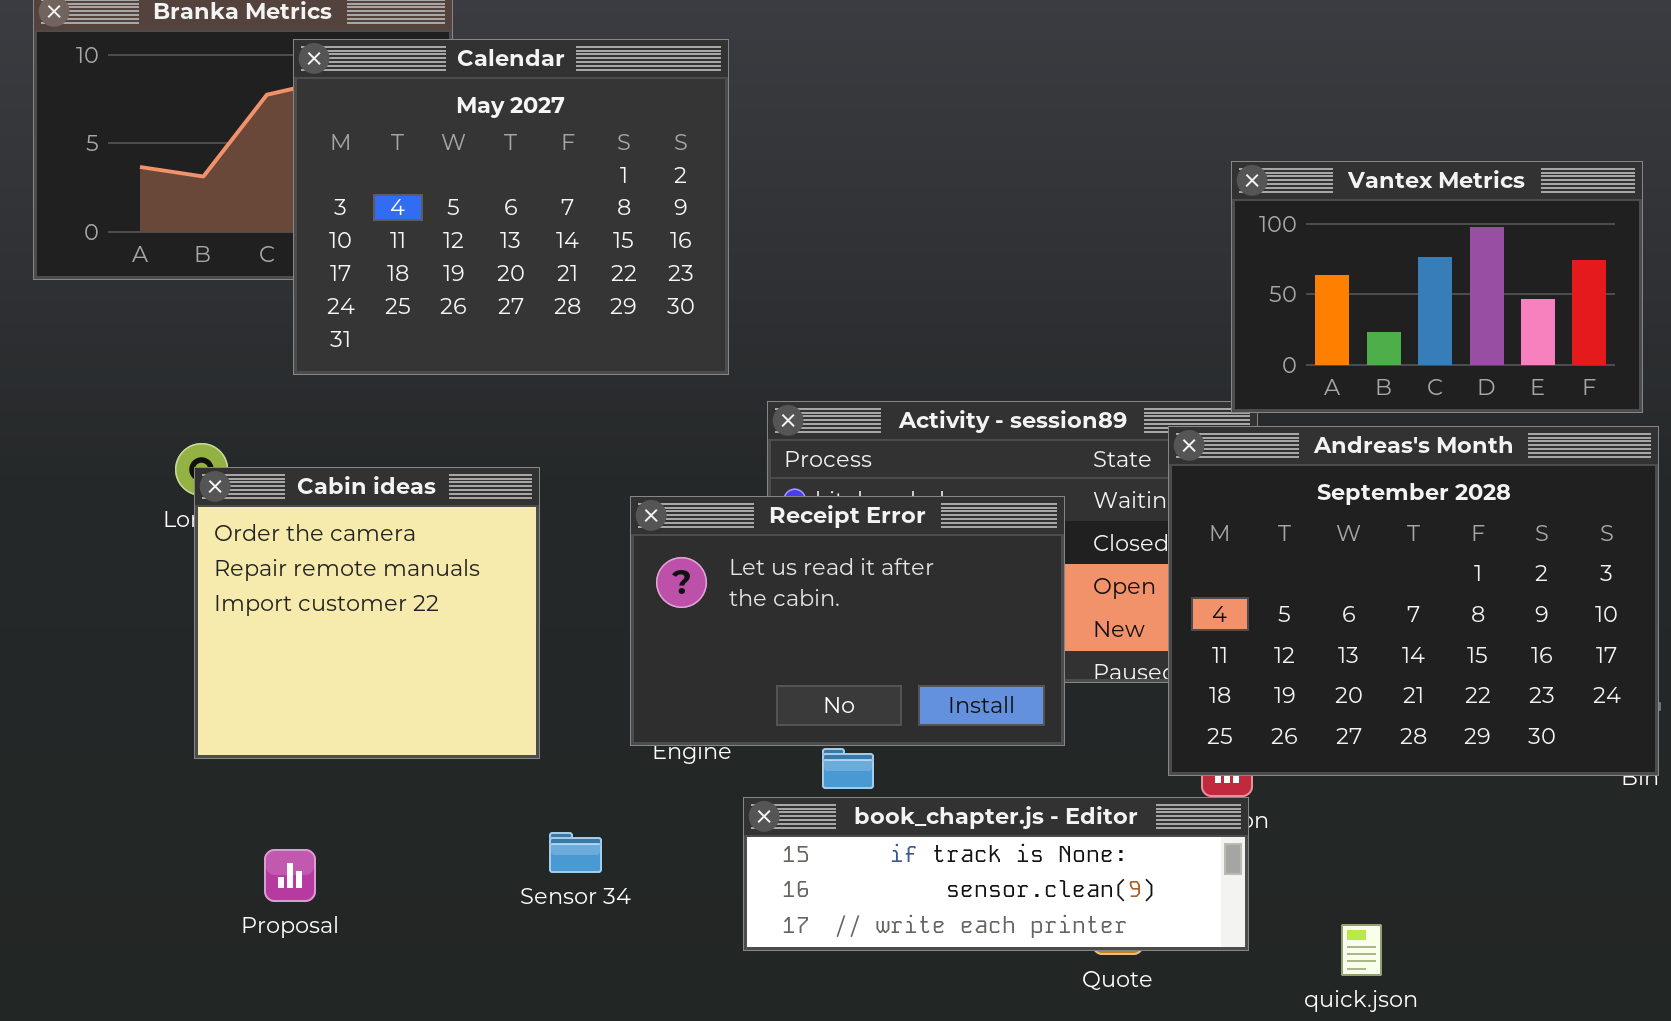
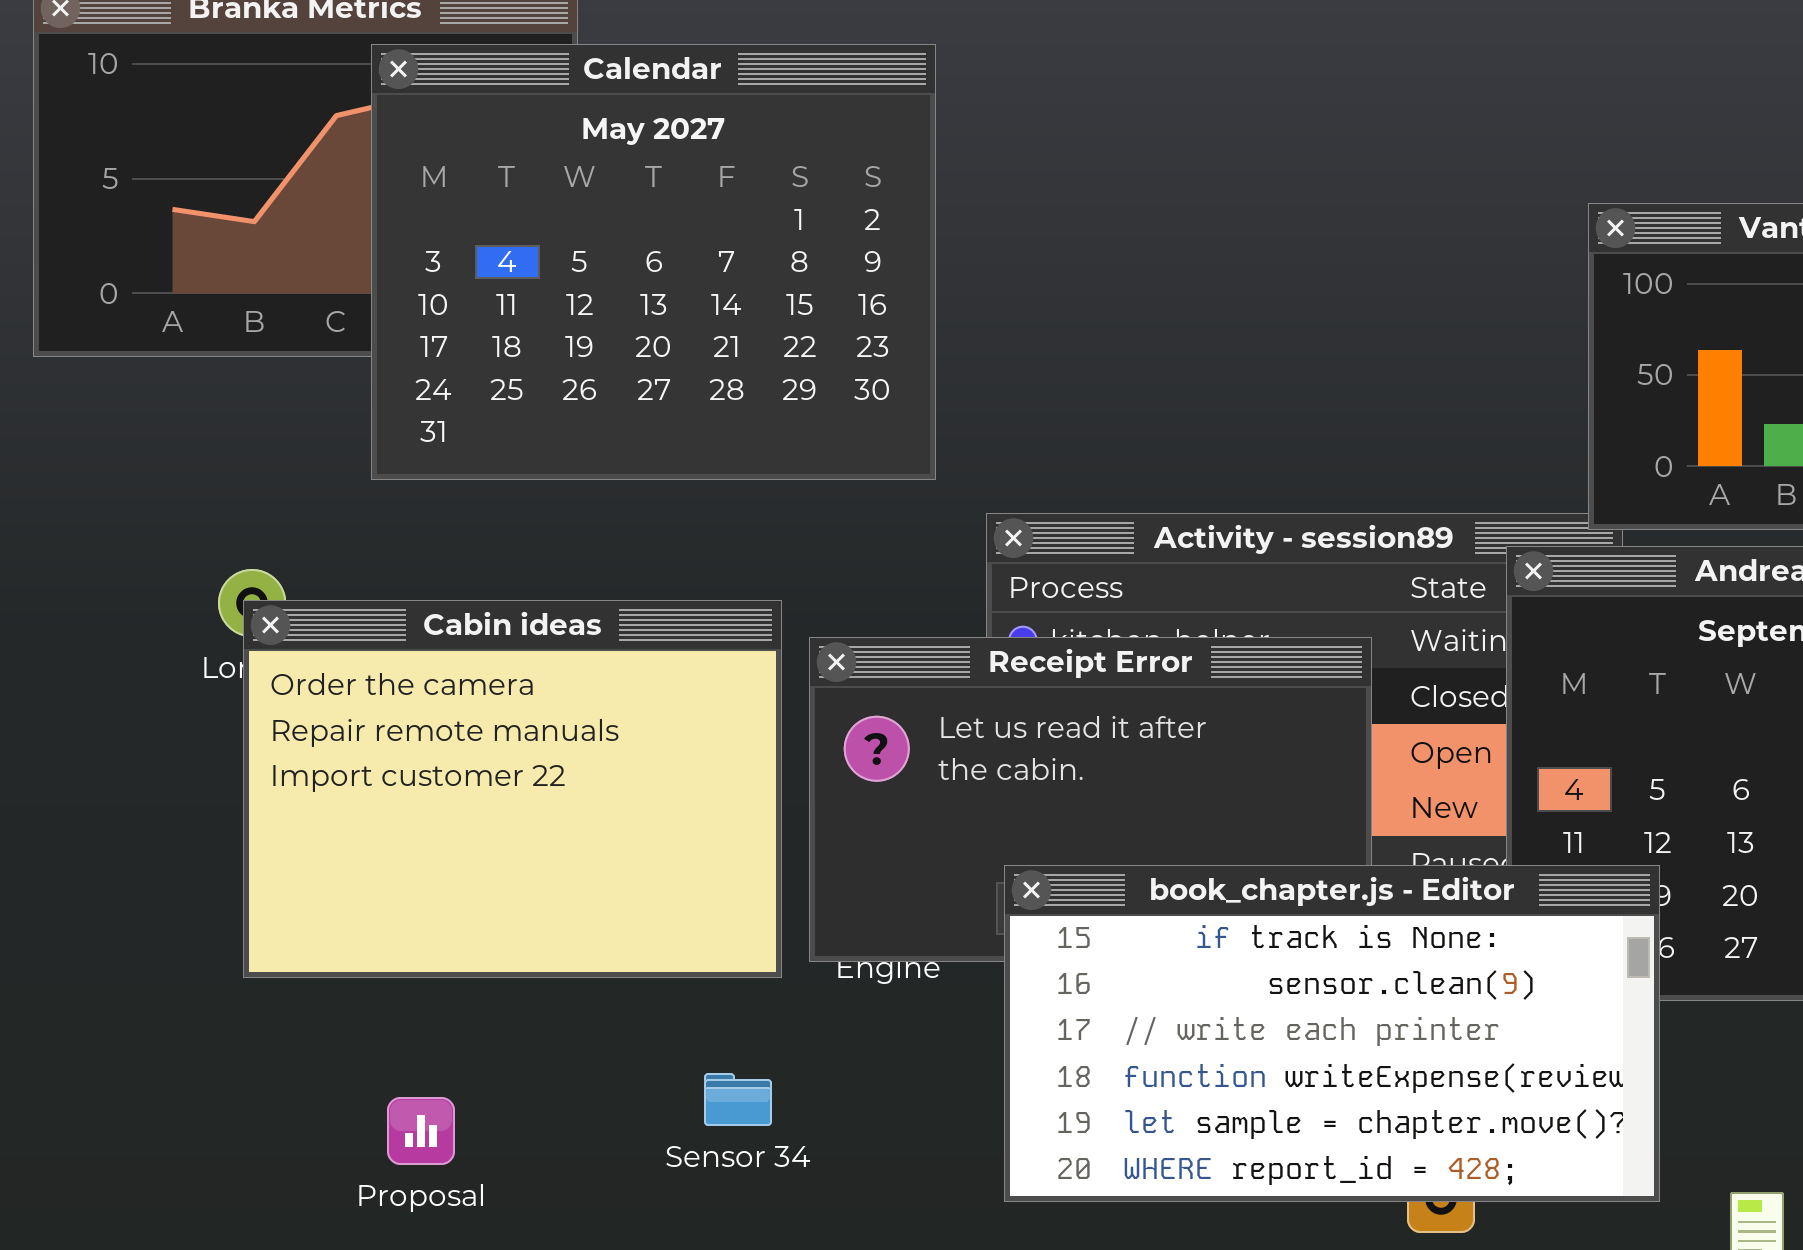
Cabin ideas: [194,467,540,759] -> [243,600,782,978], resized
book_chapter.js - Editor: [743,797,1249,951] -> [1004,865,1660,1202], moved, resized
Proposal: [264,849,316,902] -> [387,1097,455,1165], moved

